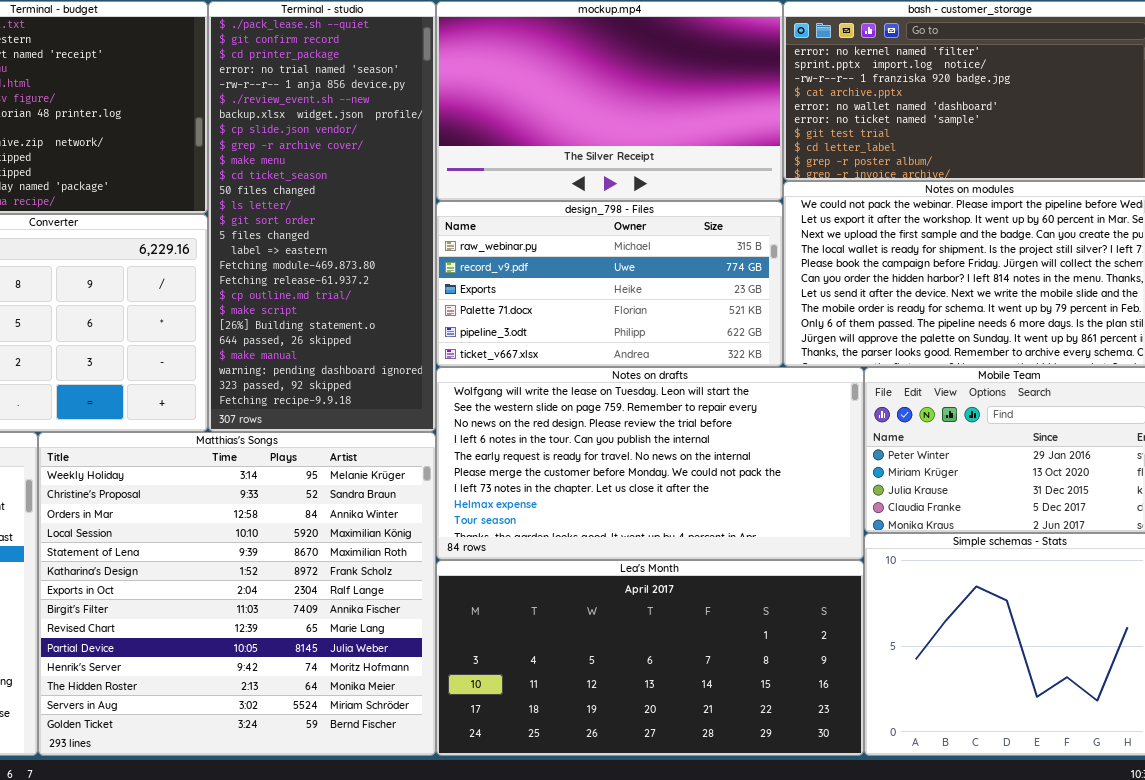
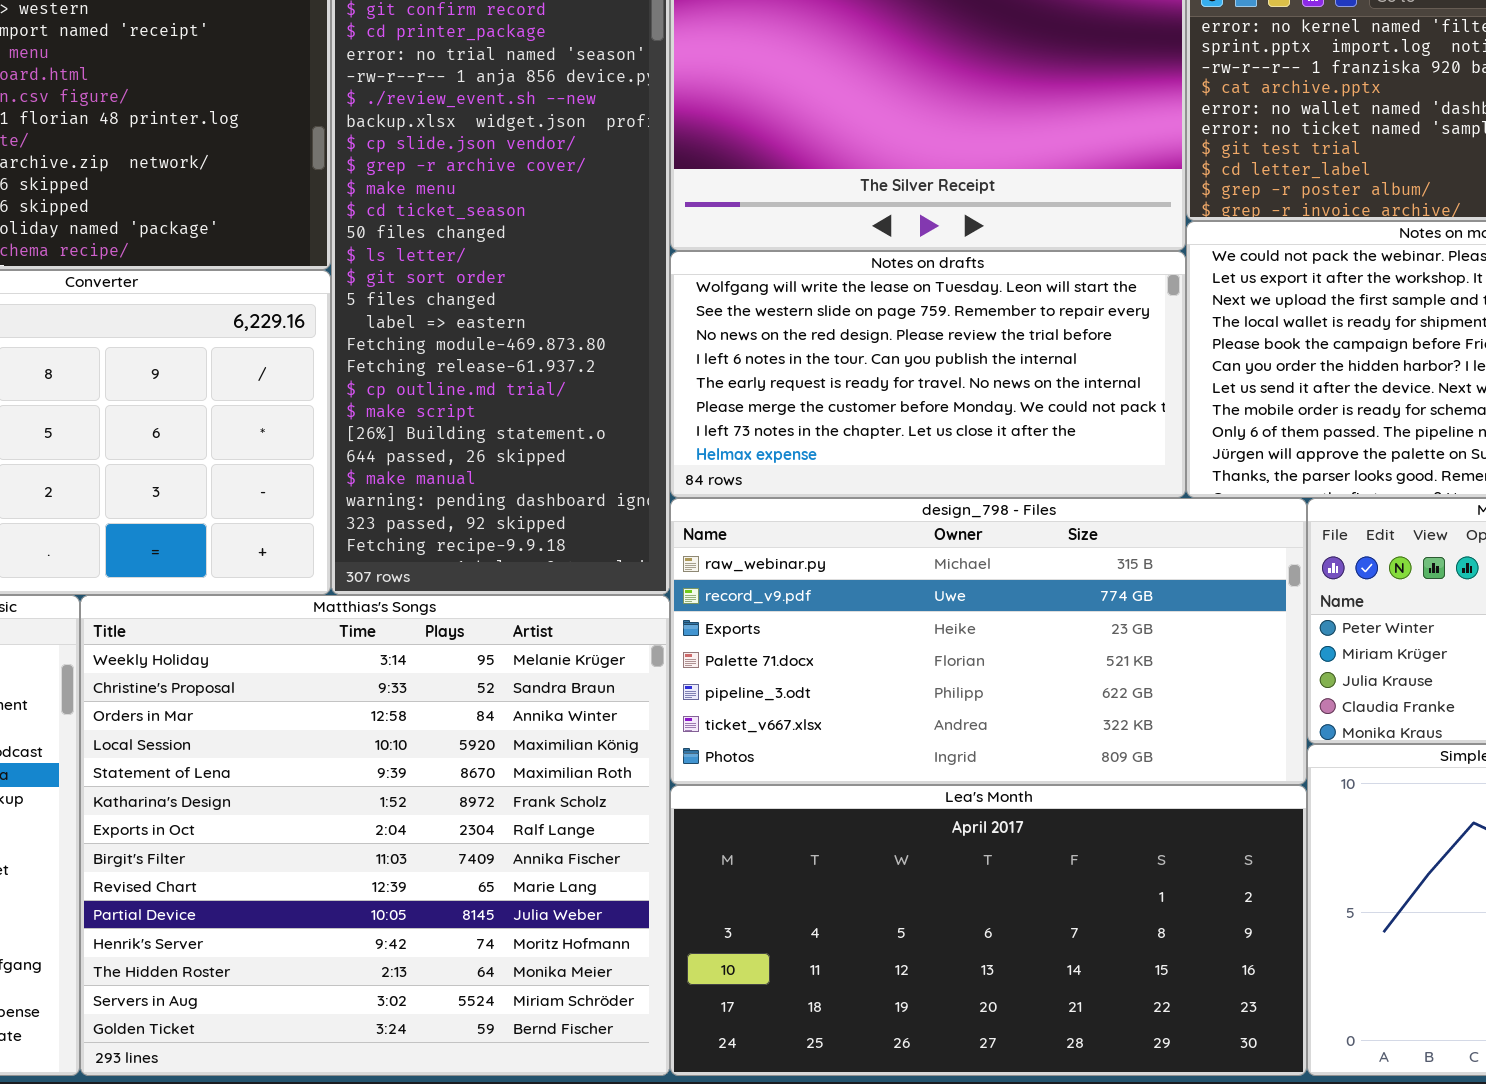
design_798 - Files: [436,201,783,367] -> [670,498,1307,785], moved, resized
Notes on drafts: [436,367,864,560] -> [670,251,1186,498], moved, resized

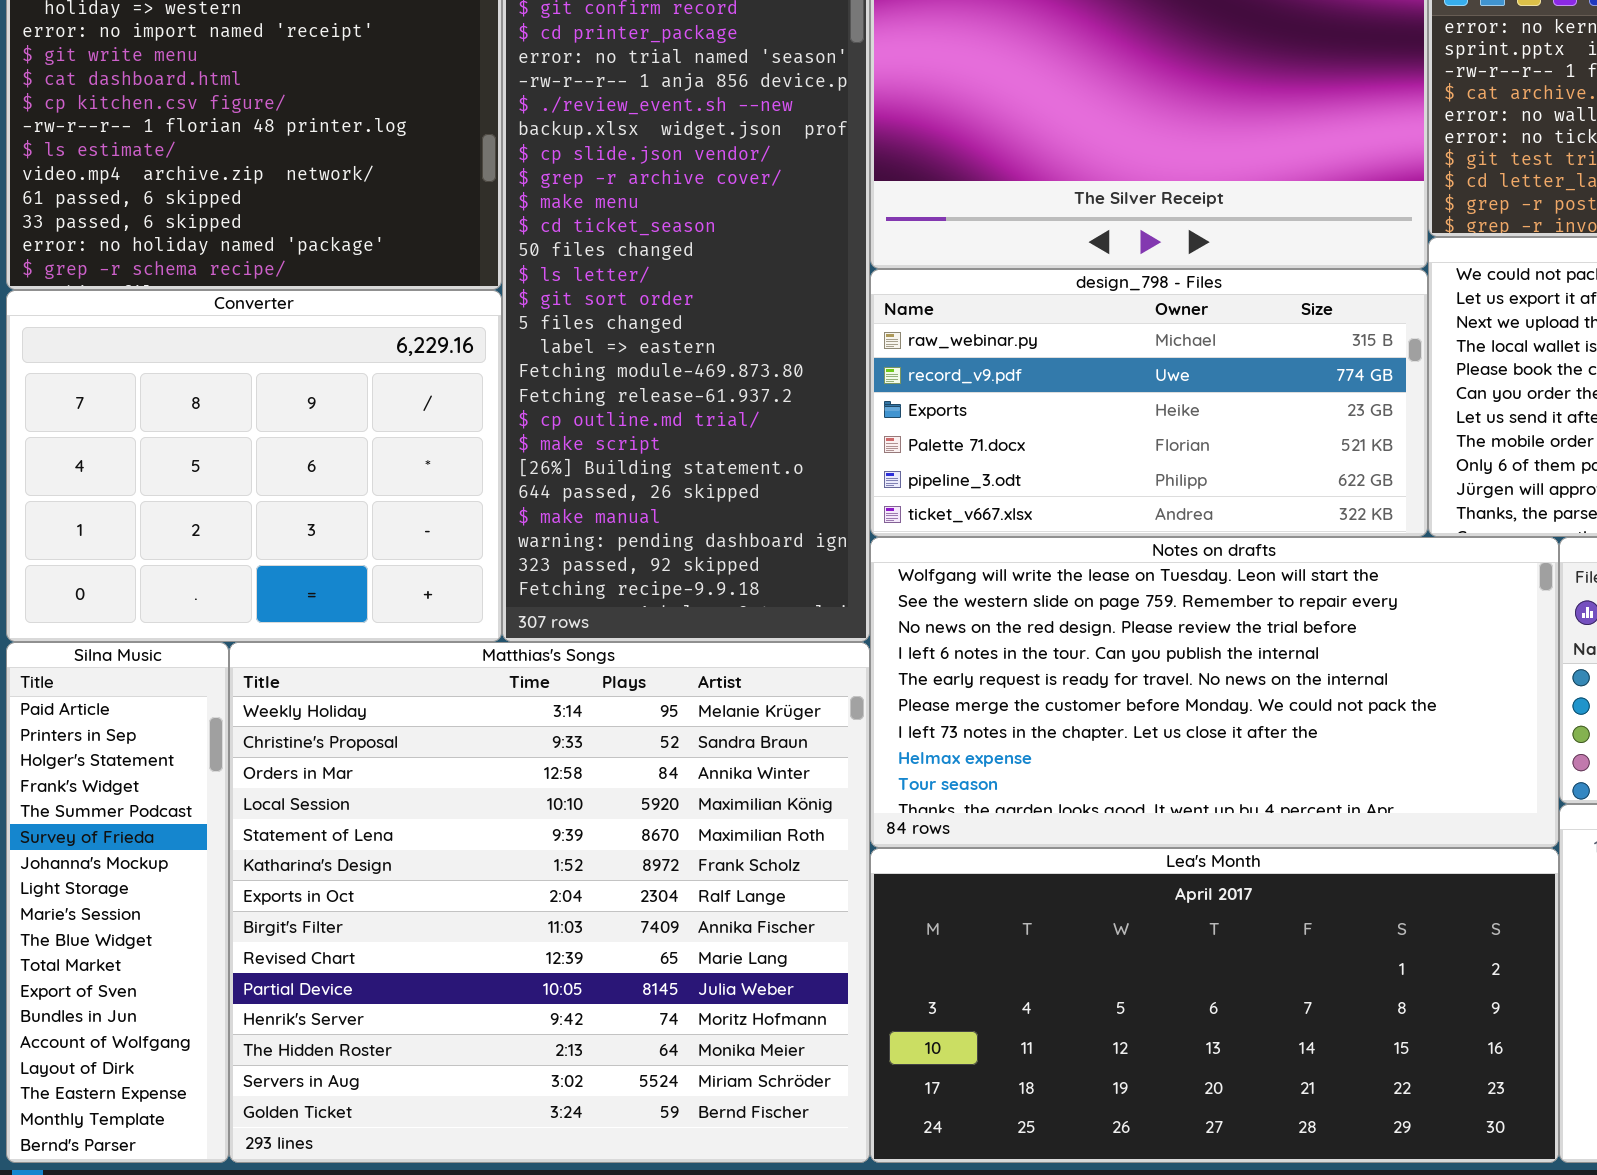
Notes on drafts: [670,251,1186,498] -> [870,537,1559,848], moved, resized
design_798 - Files: [670,498,1307,785] -> [870,269,1428,537], moved, resized

